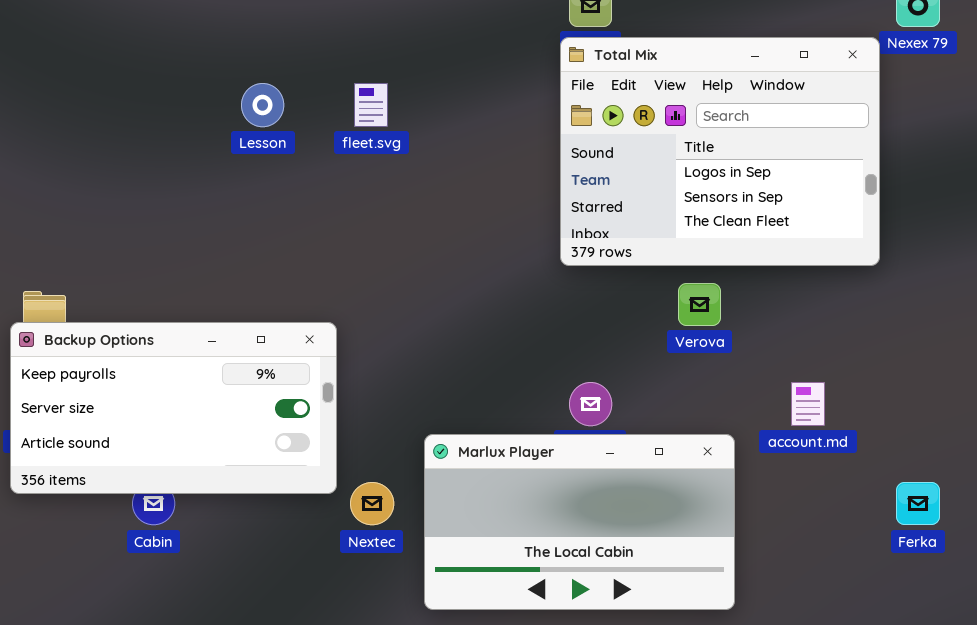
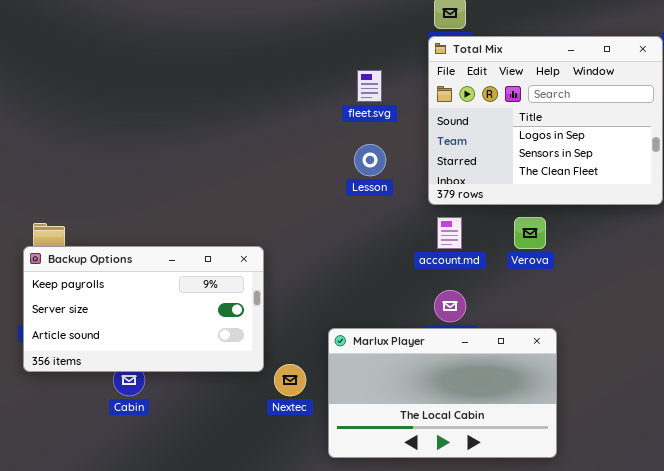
Lesson: [241,83,284,127] -> [354,144,386,176], moved
fleet.svg: [354,83,388,127] -> [357,70,382,102], moved
account.md: [791,382,825,426] -> [437,217,462,249], moved

